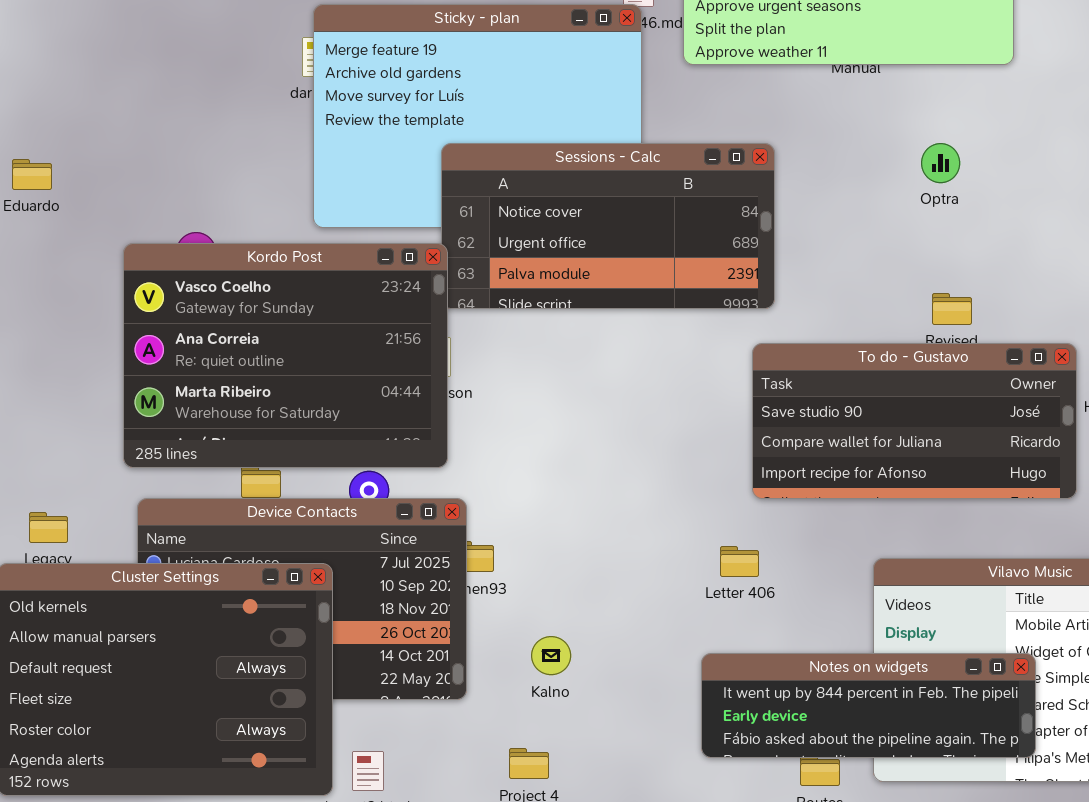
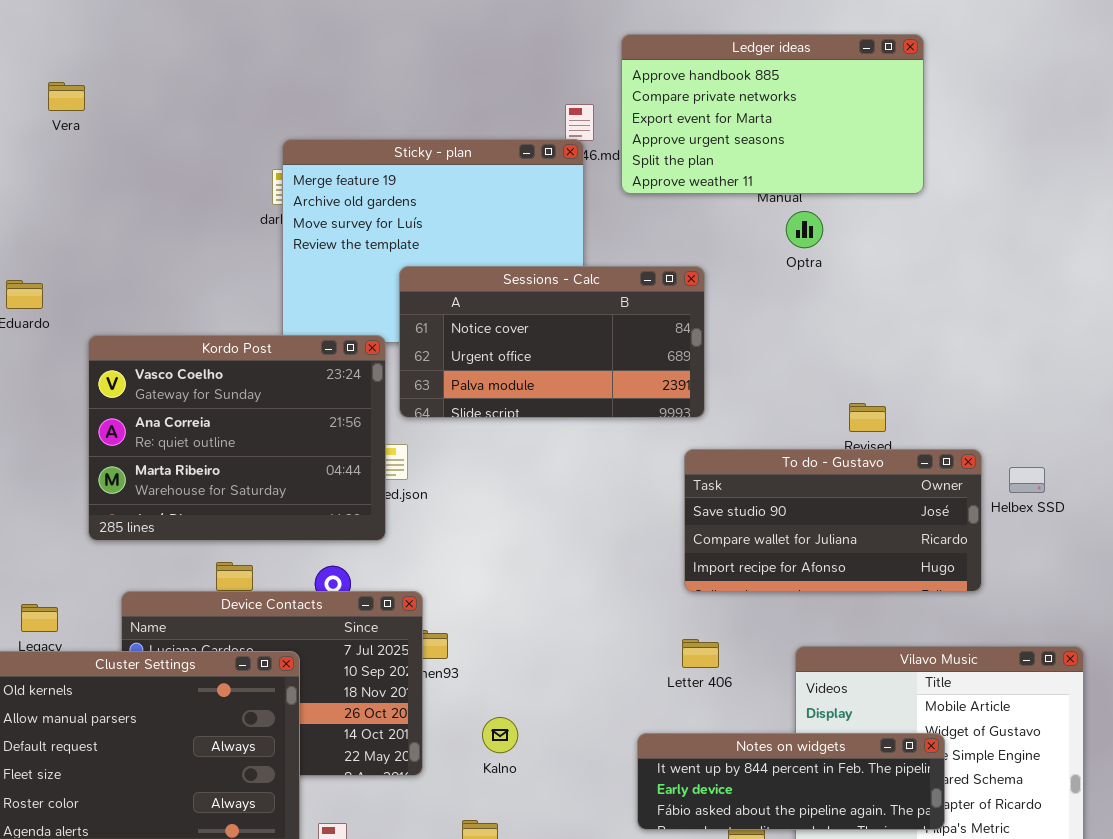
Optra: [921,143,960,183] -> [786,211,823,248], moved
Kordo Post: [123,243,448,468] -> [88,335,386,541], moved
Letter 406: [720,546,759,577] -> [682,639,719,668], moved

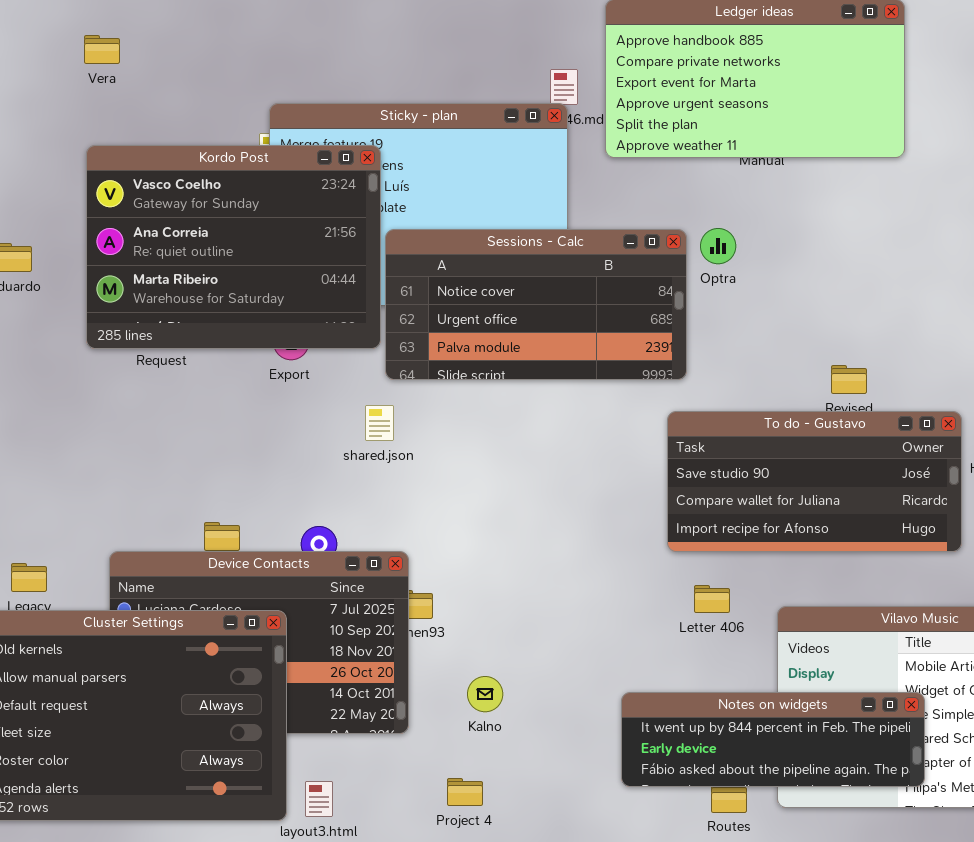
Vera: [48,82,85,111] -> [84,35,120,64], moved
Optra: [786,211,823,248] -> [700,228,736,264], moved
Kordo Post: [88,335,386,541] -> [86,145,381,349], moved
Letter 406: [682,639,719,668] -> [694,585,730,613], moved

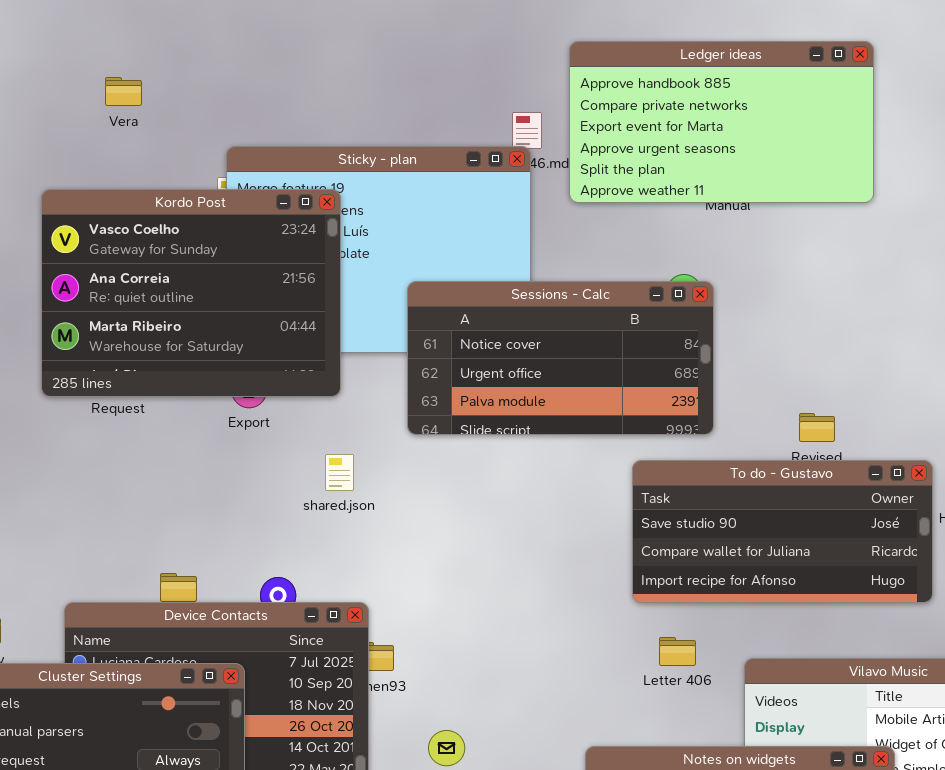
Vera: [84,35,120,64] -> [105,77,142,106], moved
Sessions - Calc: [385,229,687,380] -> [407,281,714,435], moved

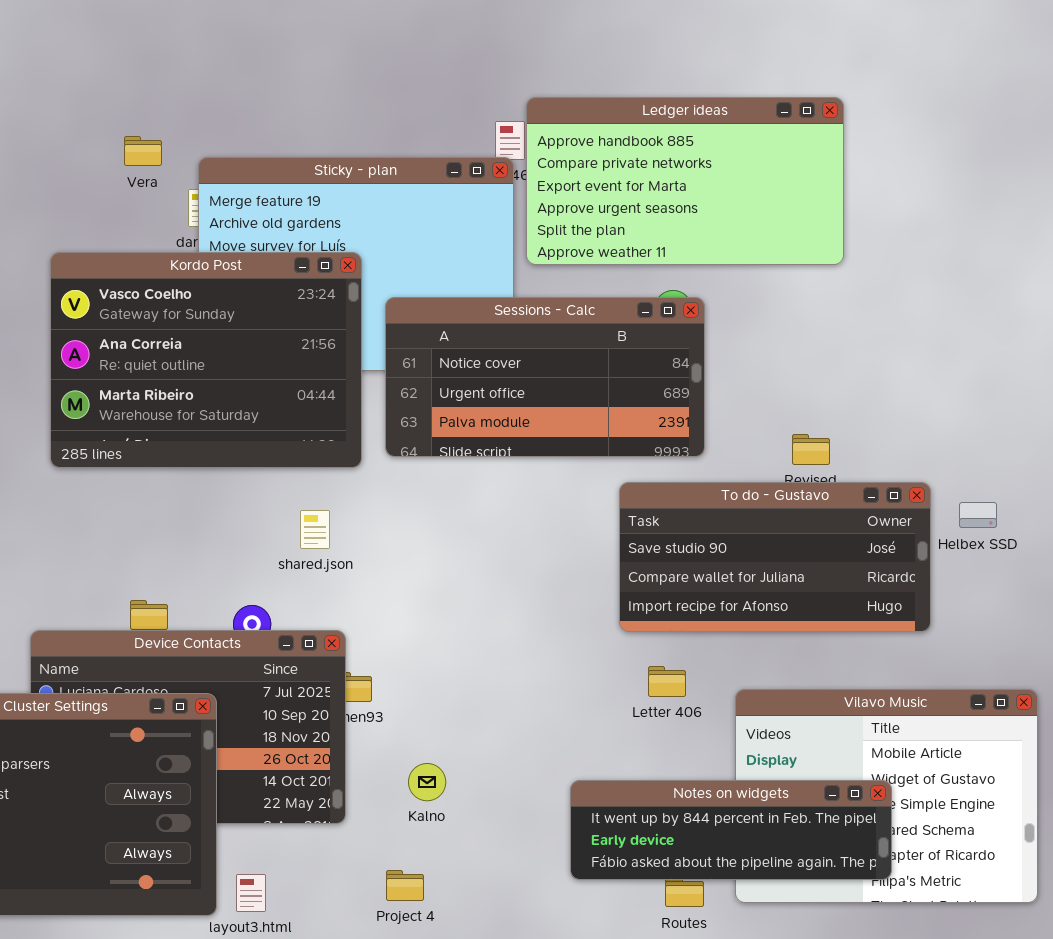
Ledger ideas: [569,41,874,203] -> [526,97,844,265], moved
Vera: [105,77,142,106] -> [124,136,162,166], moved
Kordo Post: [41,189,341,397] -> [50,252,362,468], moved
shared.json: [325,454,354,491] -> [300,510,330,549], moved

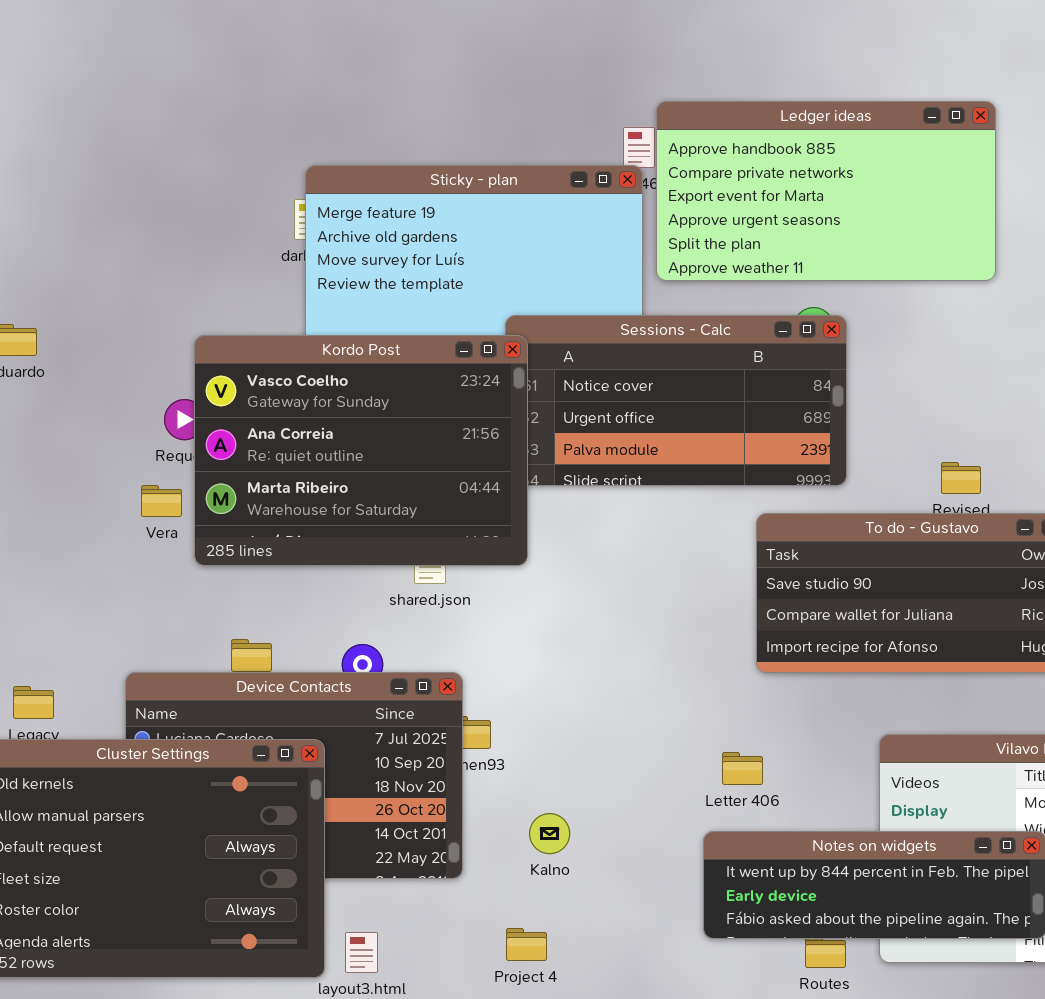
Vera: [124,136,162,166] -> [141,485,182,517], moved
Kordo Post: [50,252,362,468] -> [194,335,528,566], moved
Letter 406: [648,666,686,697] -> [722,752,763,785], moved

